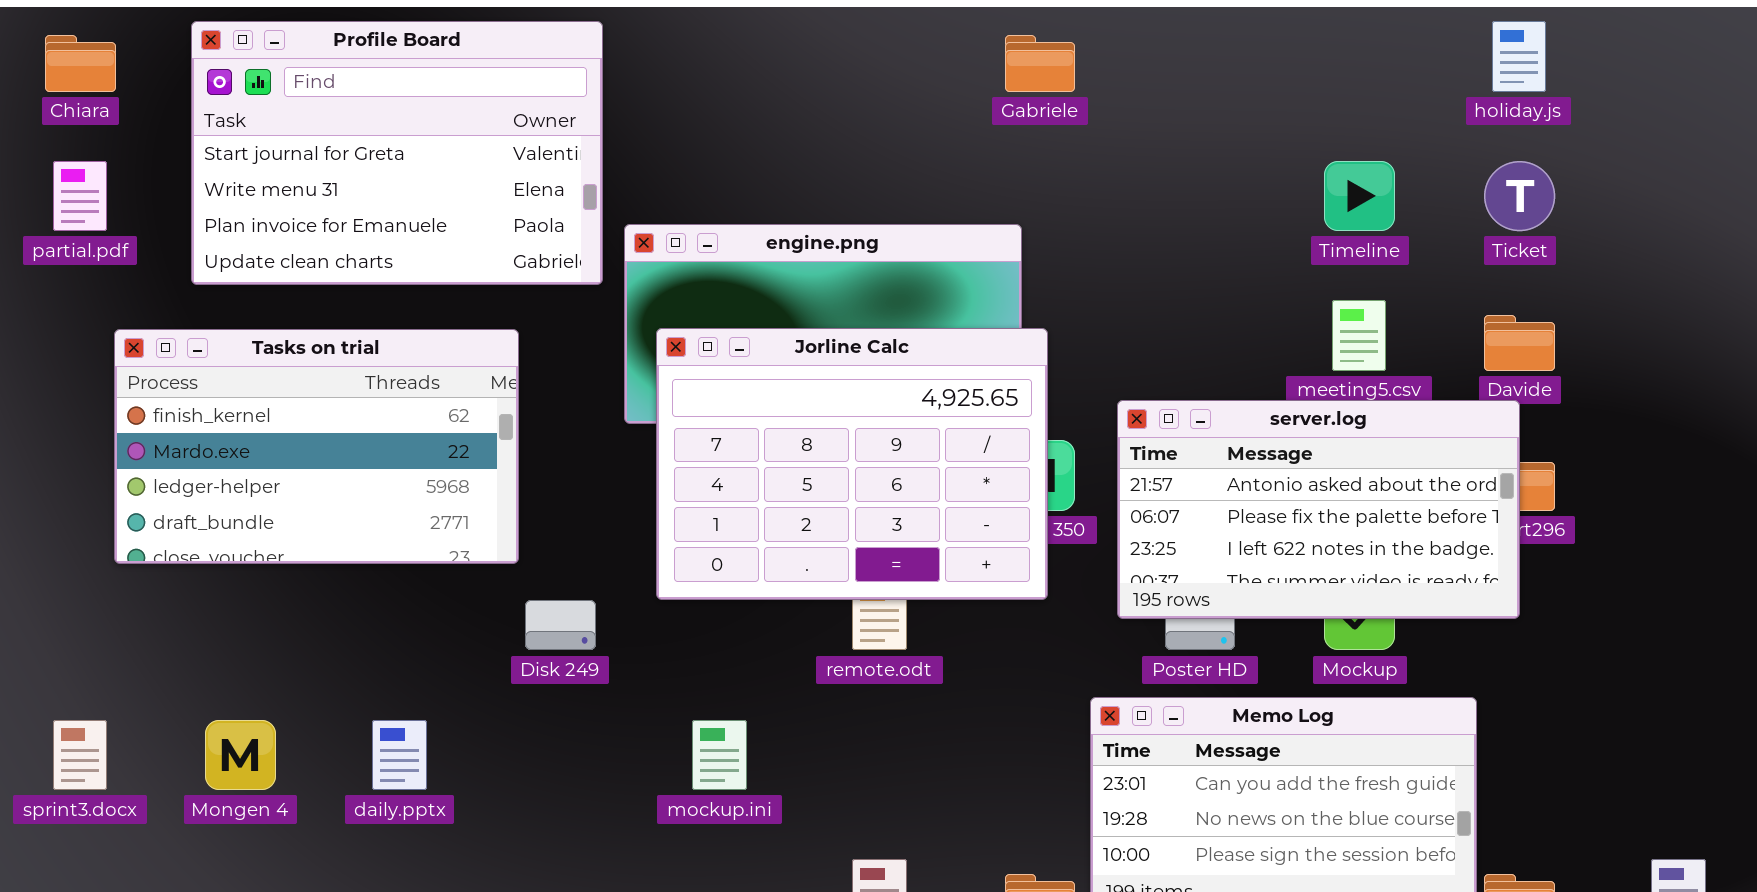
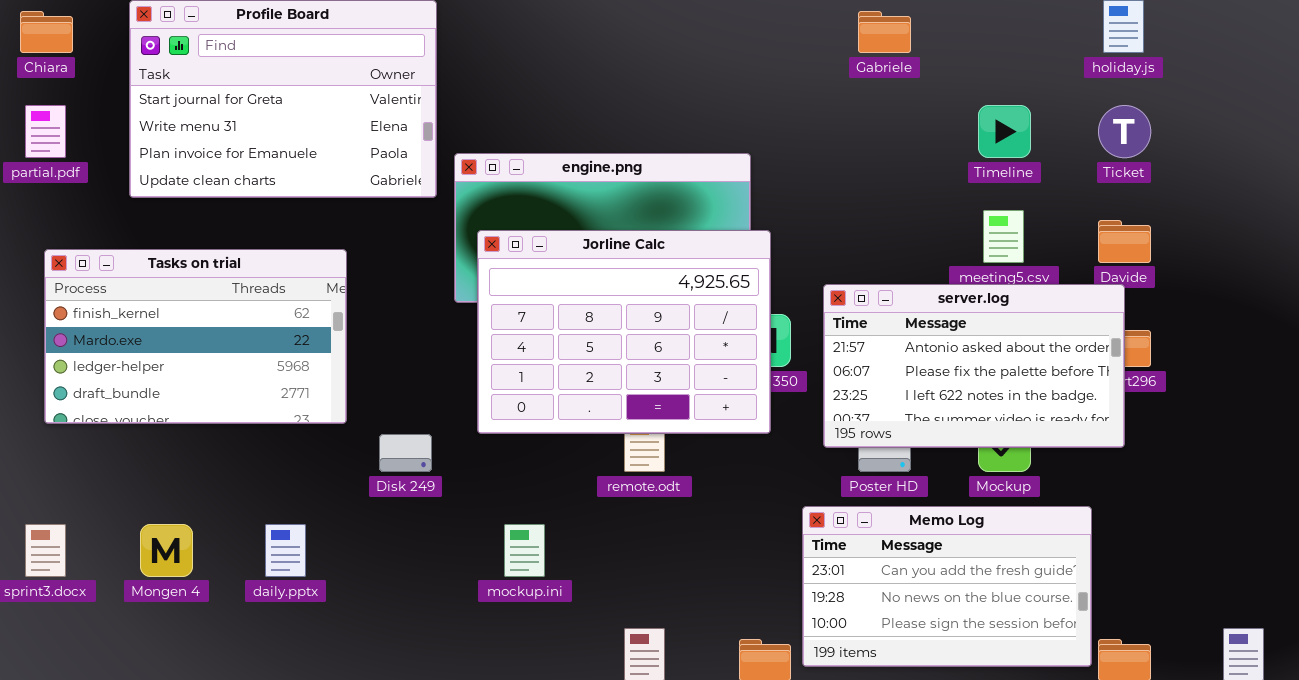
Gabriele: [1005,35,1075,92] -> [858,11,911,53], moved
Tasks on trial: [114,329,519,564] -> [44,249,347,424], moved

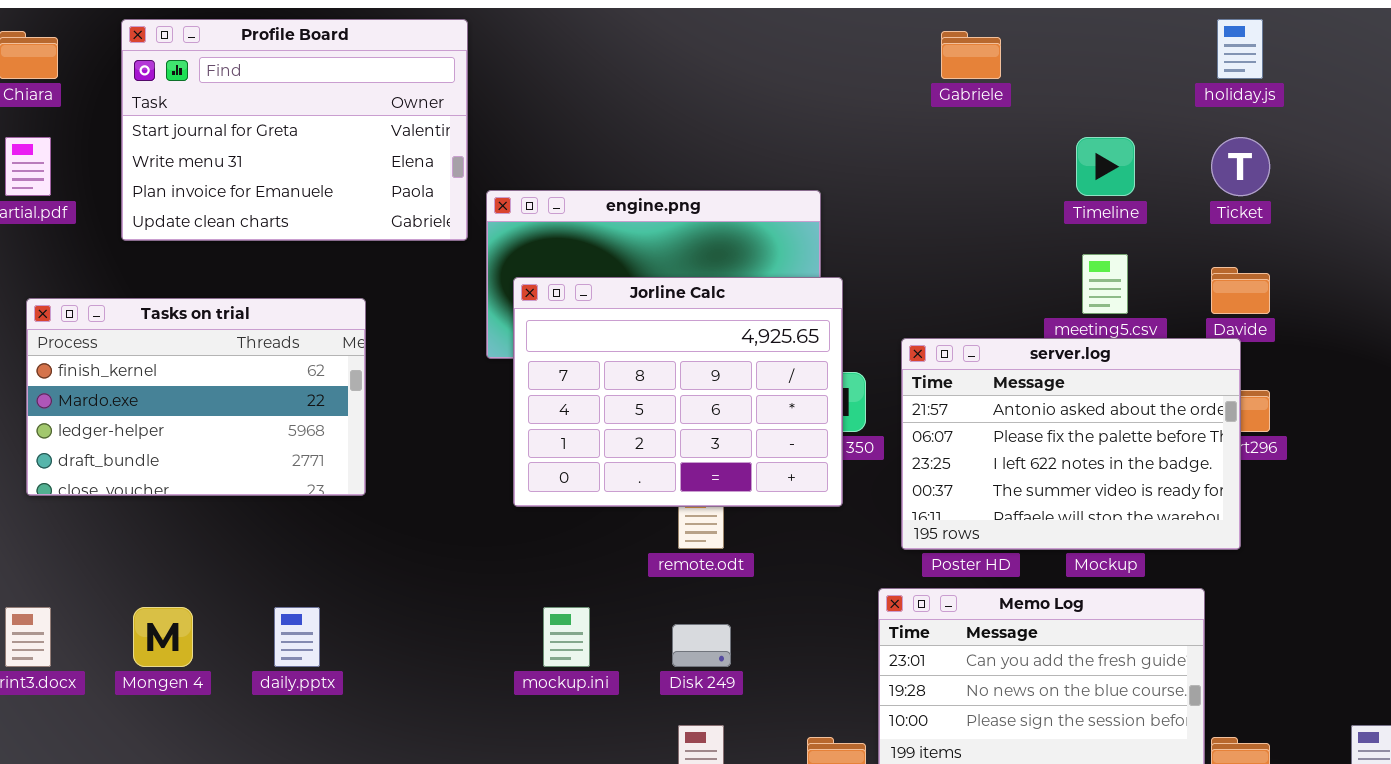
server.log: [823,284,1125,448] -> [901,338,1241,550], resized
Disk 249: [379,434,432,472] -> [672,624,731,667], moved

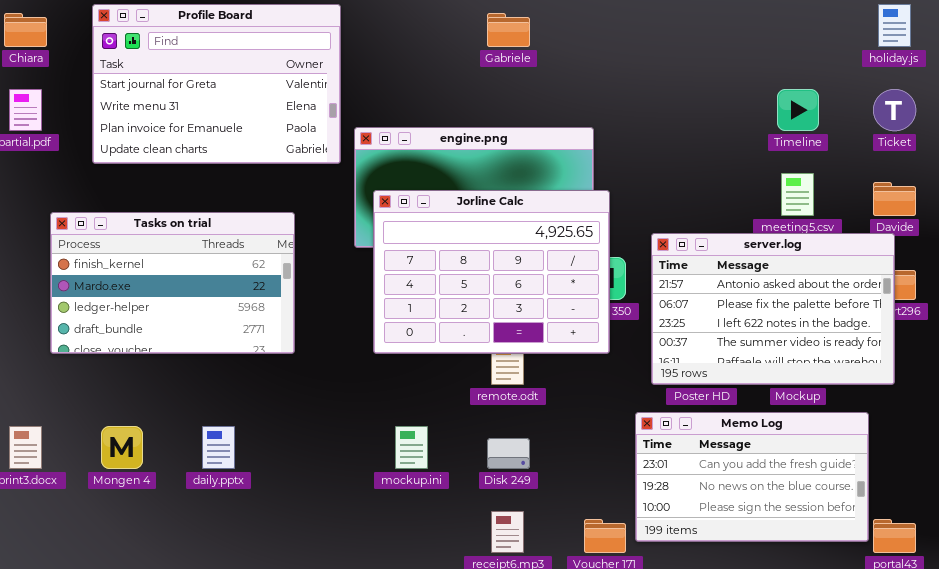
Gabriele: [941,31,1001,79] -> [487,13,530,47], moved
Tasks on trial: [26,298,366,496] -> [50,212,295,354], moved

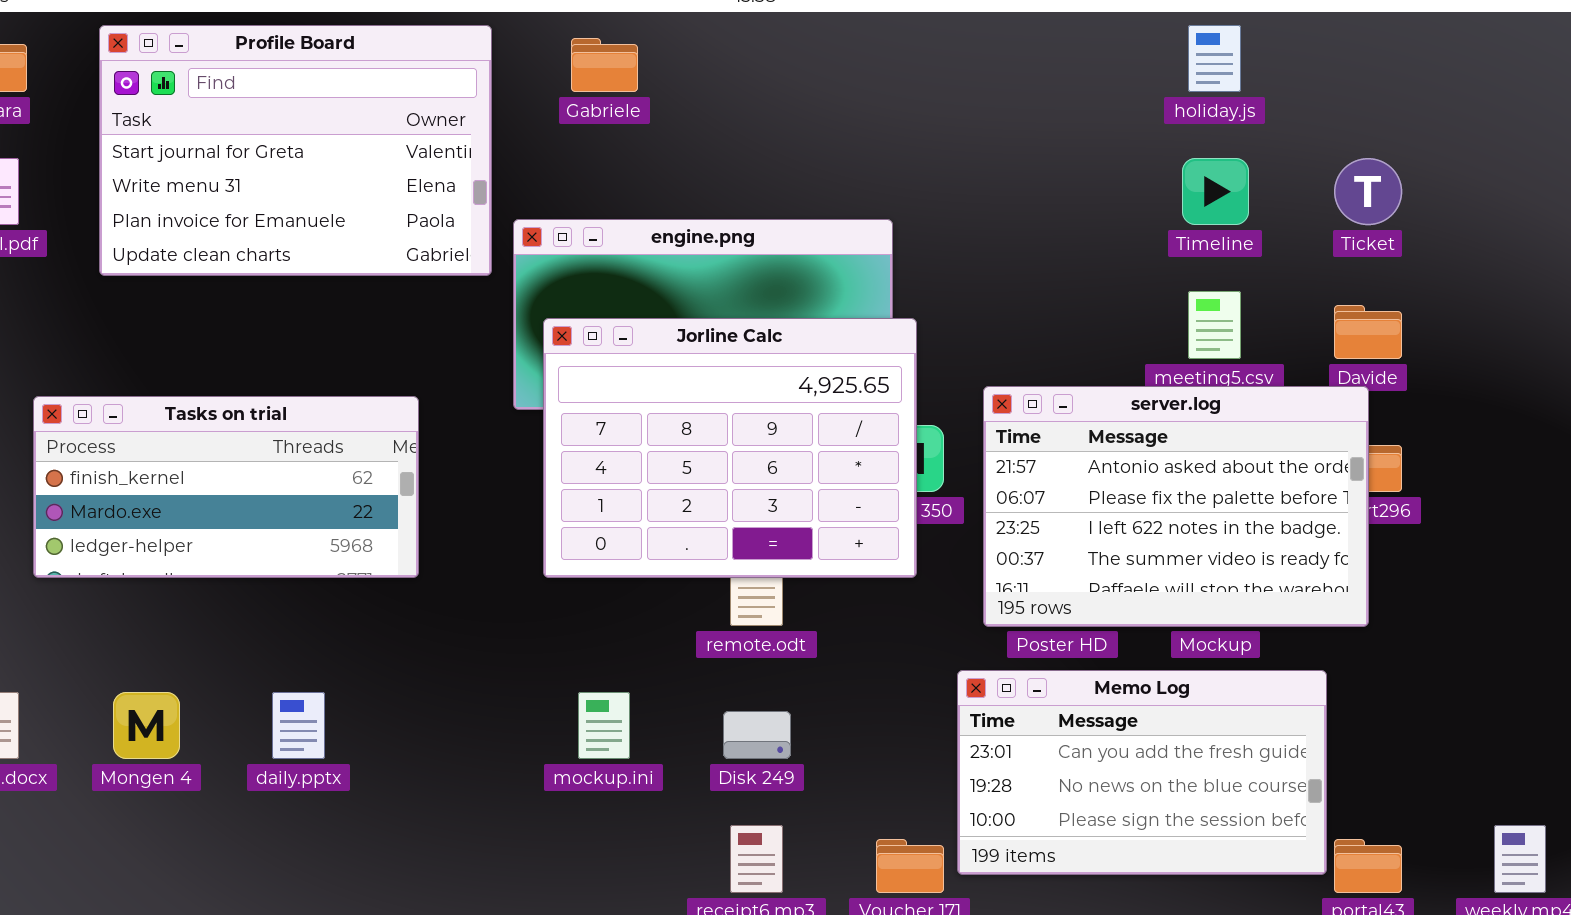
holiday.js: [878,4,911,47] -> [1188,25,1241,92], moved
Gabriele: [487,13,530,47] -> [571,38,638,92], moved
Tasks on trial: [50,212,295,354] -> [33,396,419,578], resized

